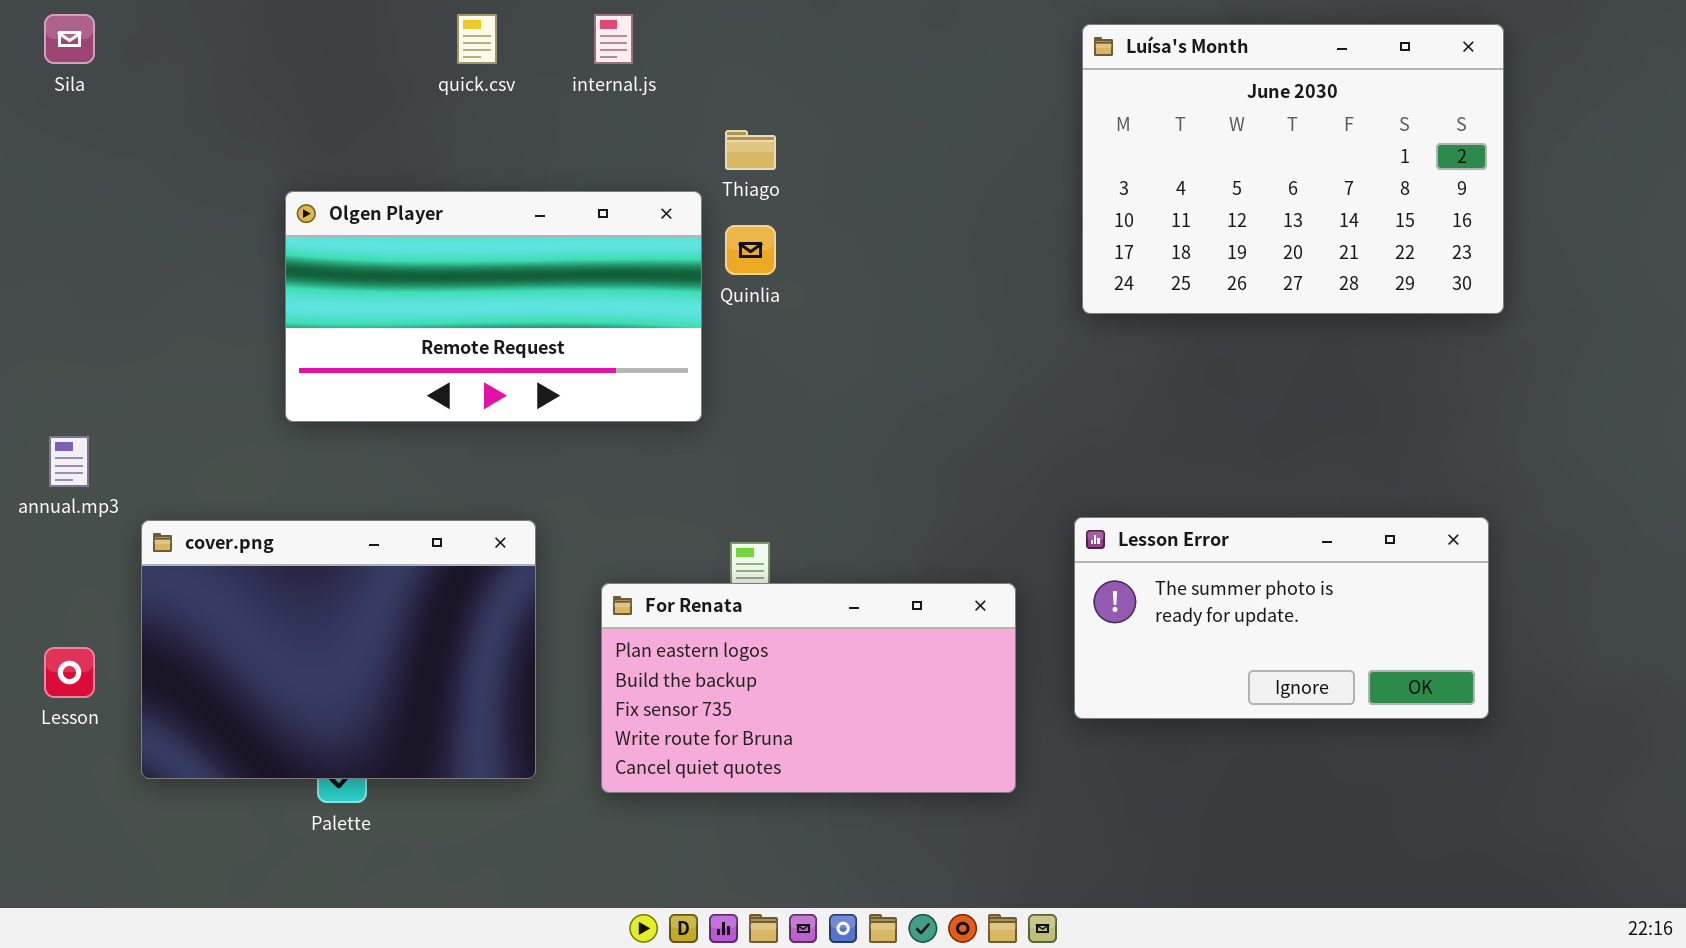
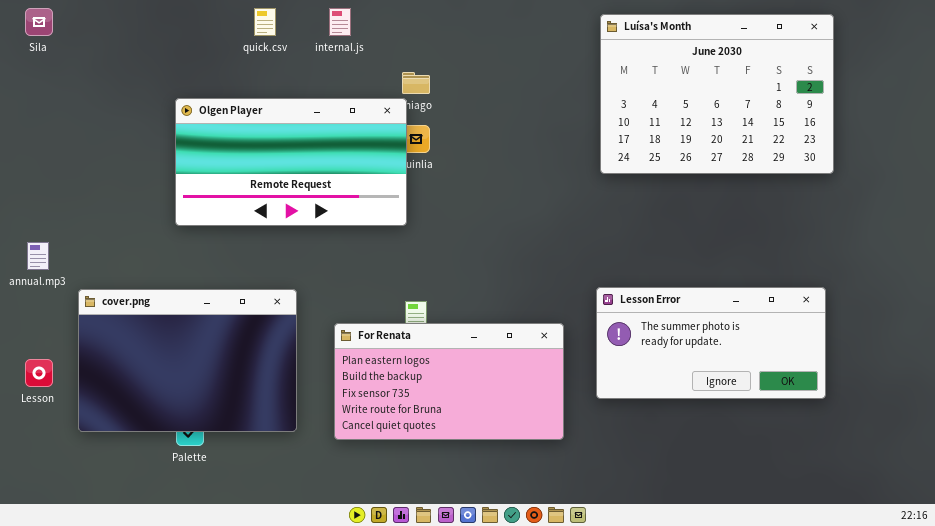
Olgen Player: [285,191,702,422] -> [175,98,407,226], moved

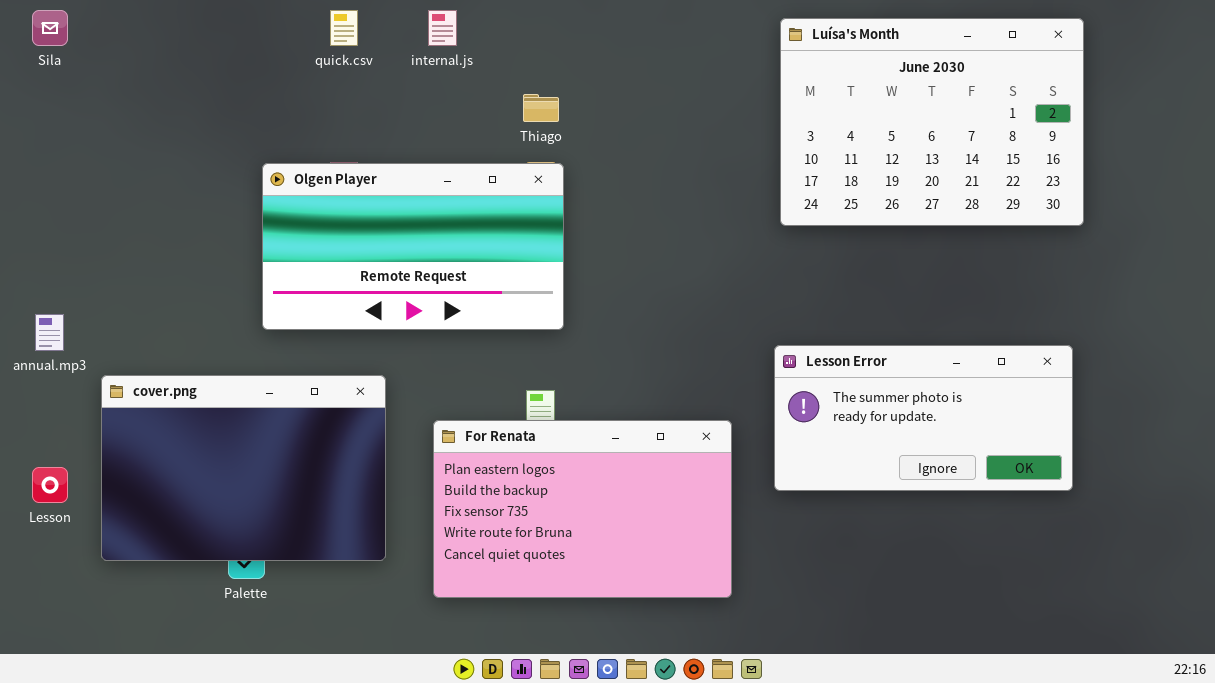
Olgen Player: [175,98,407,226] -> [262,163,564,330], moved
Lesson Error: [596,287,826,399] -> [774,345,1073,491], moved
For Renata: [334,323,564,440] -> [433,420,732,598], resized

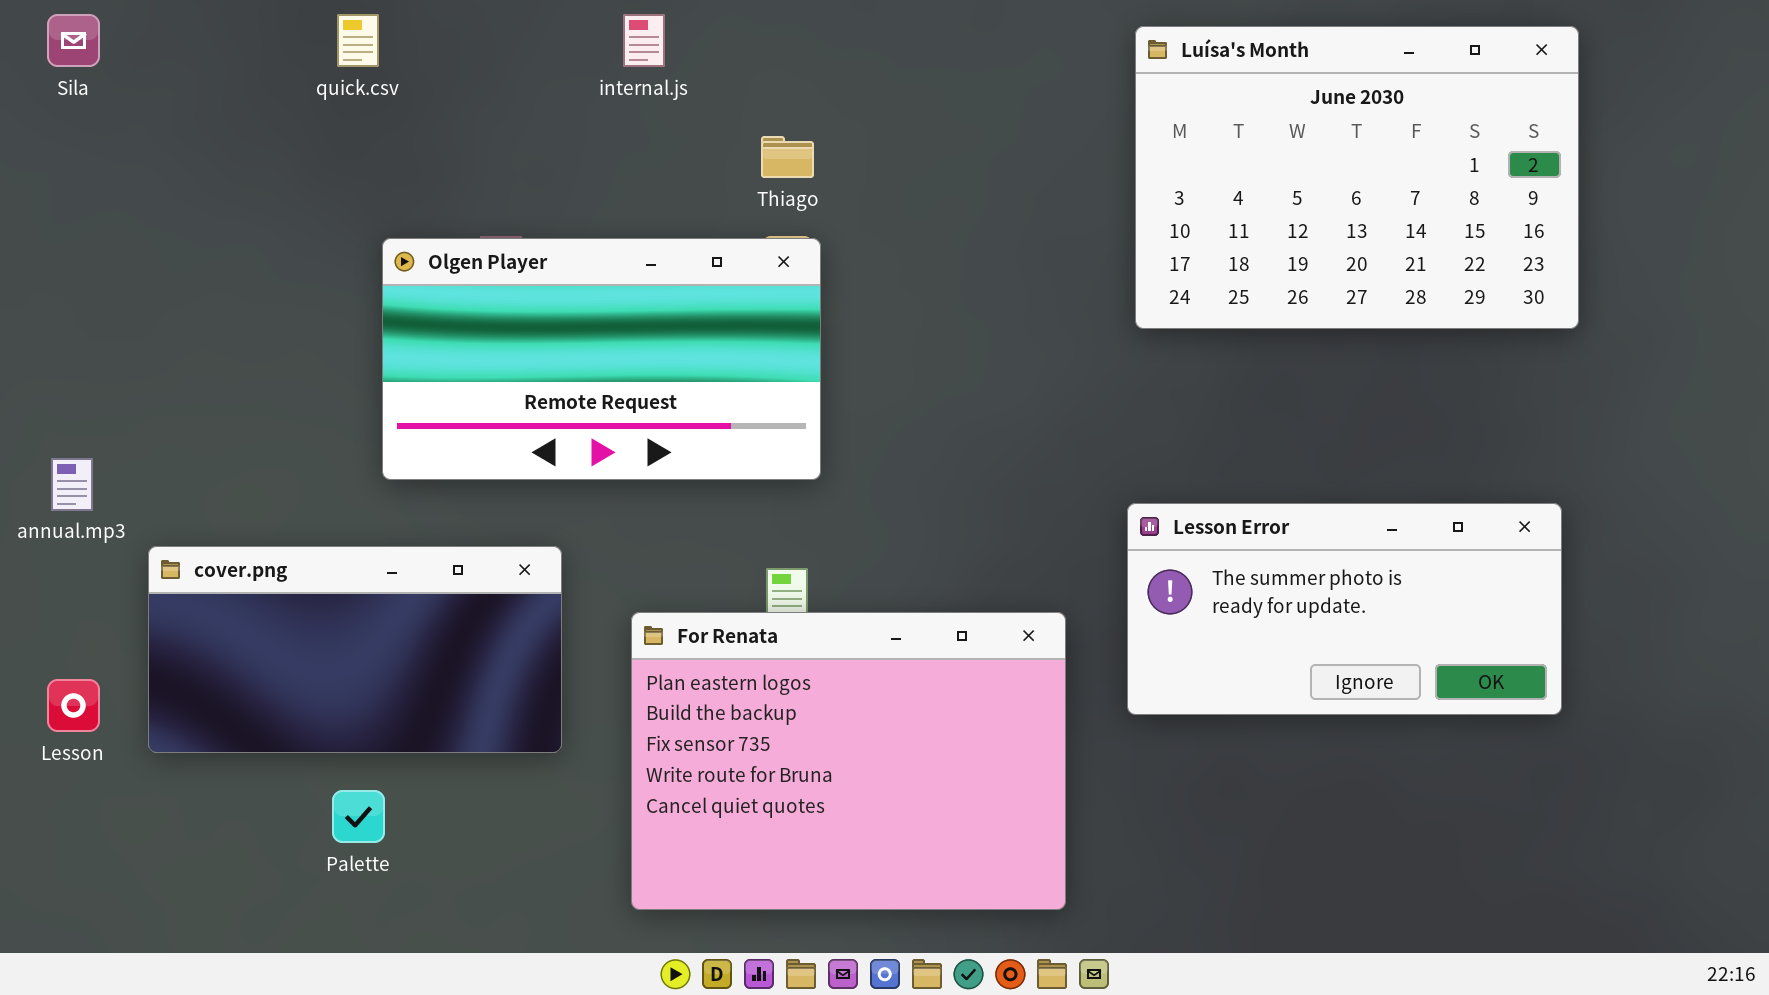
quick.csv: [330,10,358,46] -> [337,14,379,67], moved
cover.png: [101,375,386,561] -> [148,546,562,753], resized
For Renata: [433,420,732,598] -> [631,612,1066,910], resized

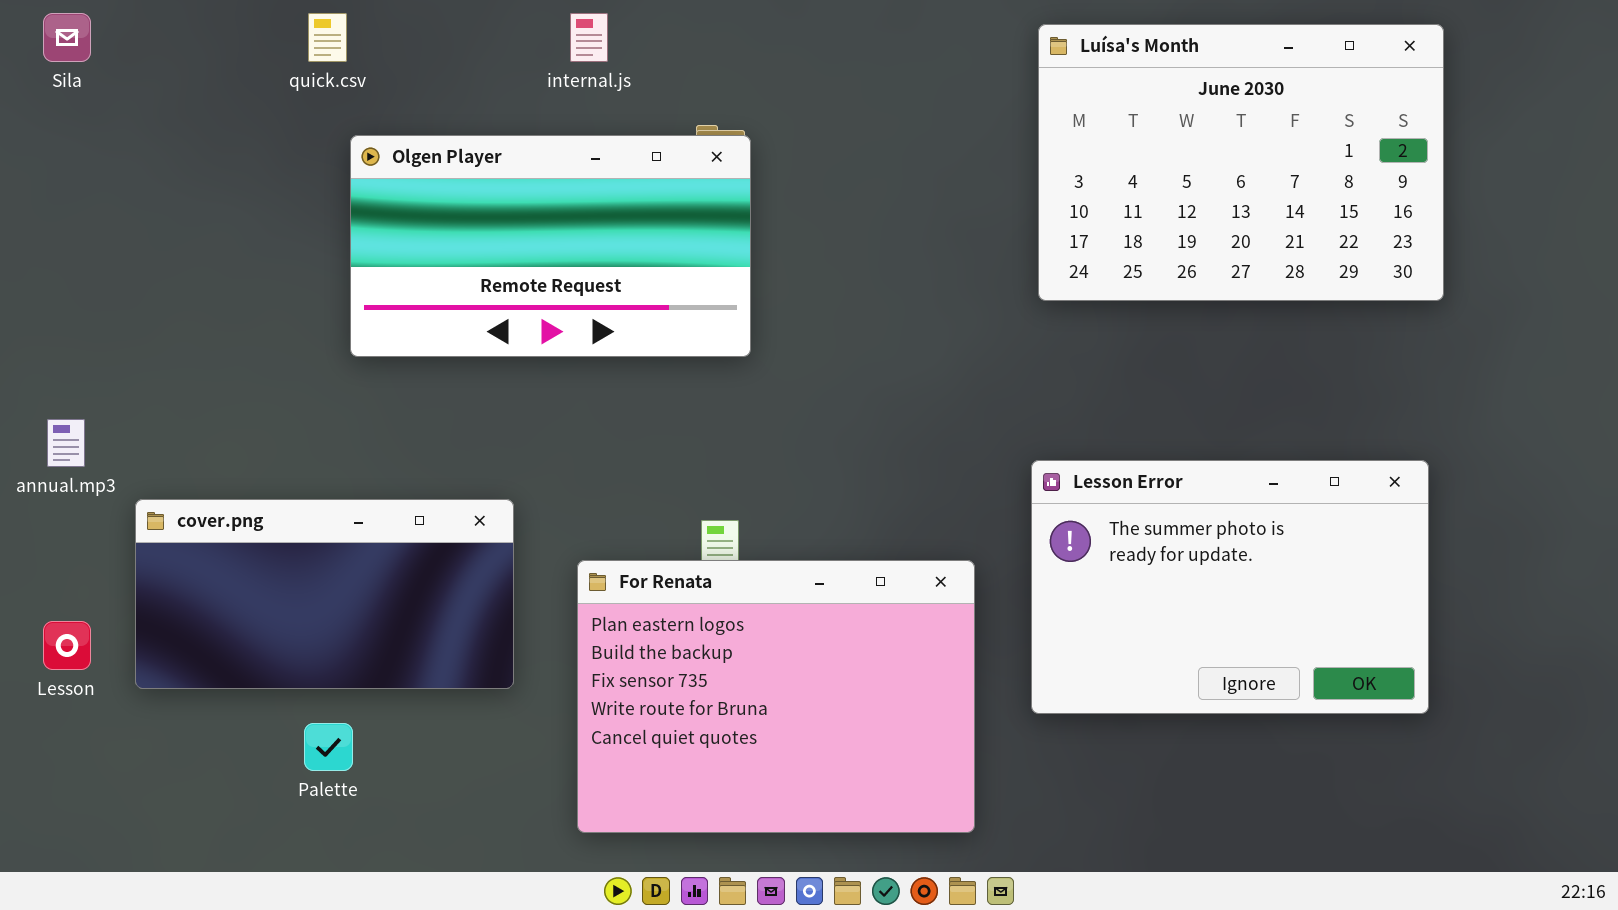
Olgen Player: [382,238,821,480] -> [350,135,751,357], moved
Lesson Error: [1127,503,1562,715] -> [1031,460,1429,714], resized

